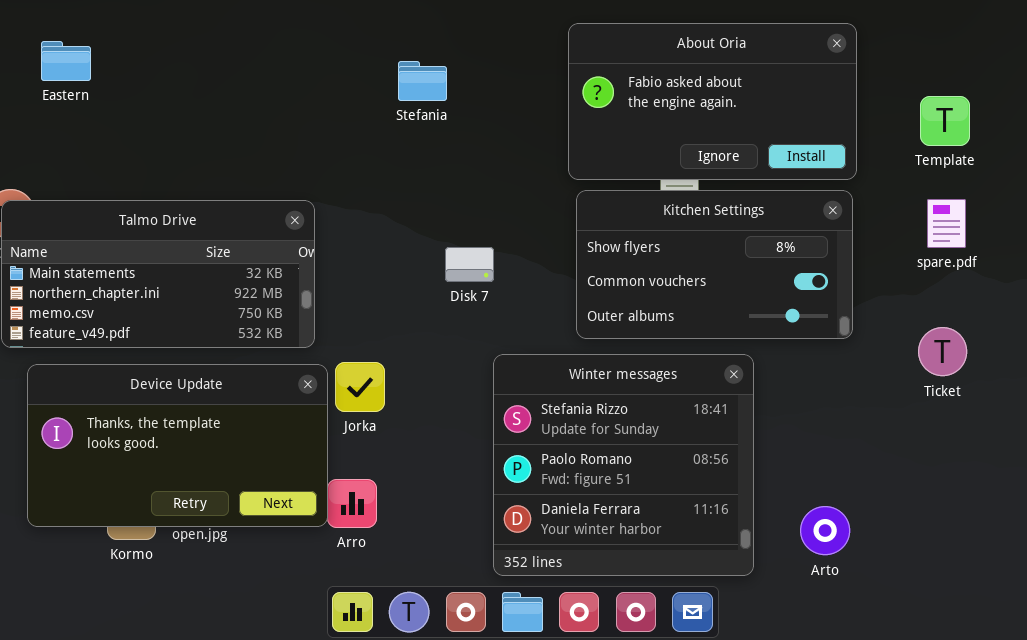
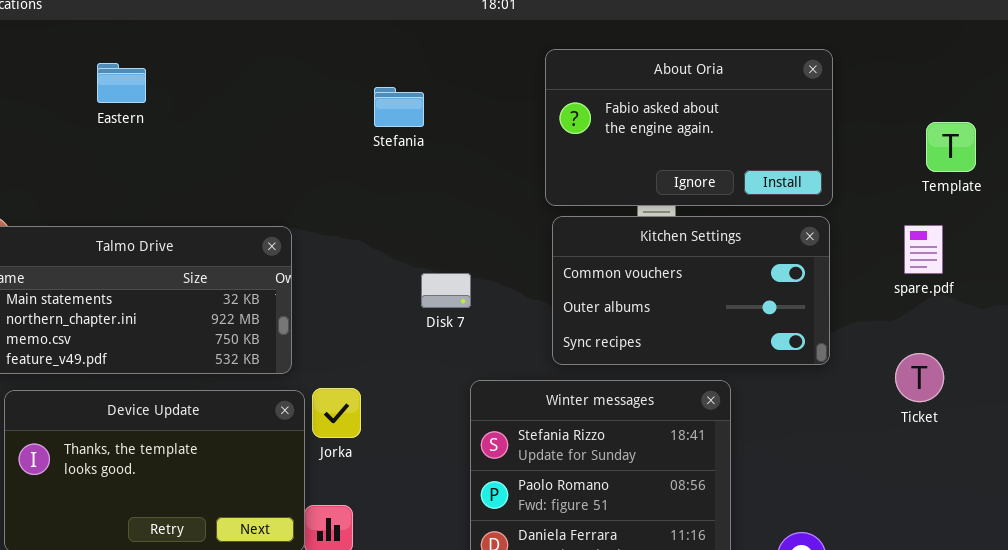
Eastern: [41,41,91,81] -> [97,63,146,103], moved
Template: [920,96,970,146] -> [926,122,976,172], moved
Kitchen Settings: [576,190,853,339] -> [552,216,830,365], scrolled down 1 row

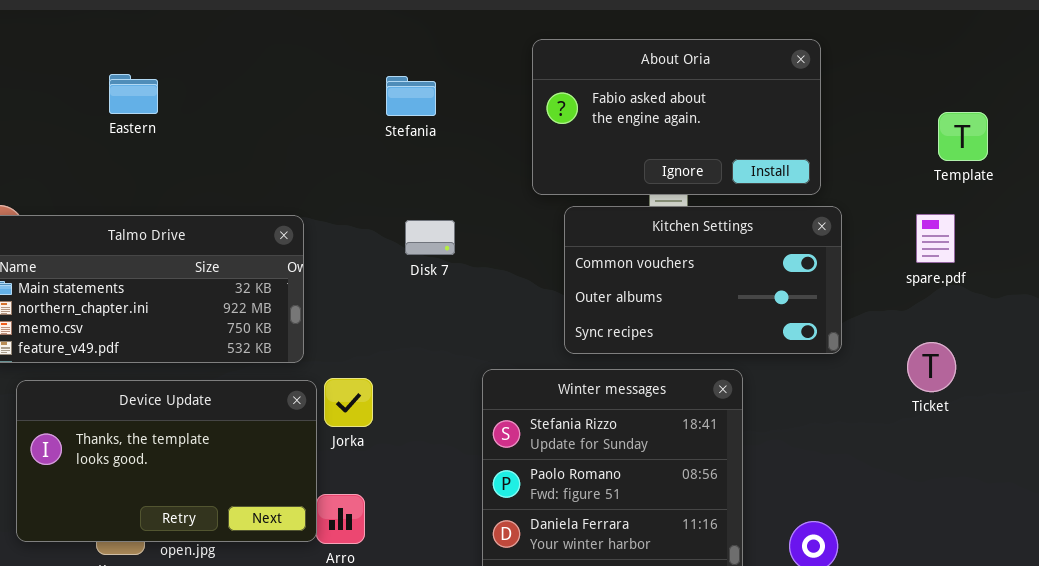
About Oria: [545,49,833,206] -> [532,39,821,195], moved
Eastern: [97,63,146,103] -> [109,74,158,114], moved
Disk 7: [421,273,471,308] -> [405,220,455,255], moved

